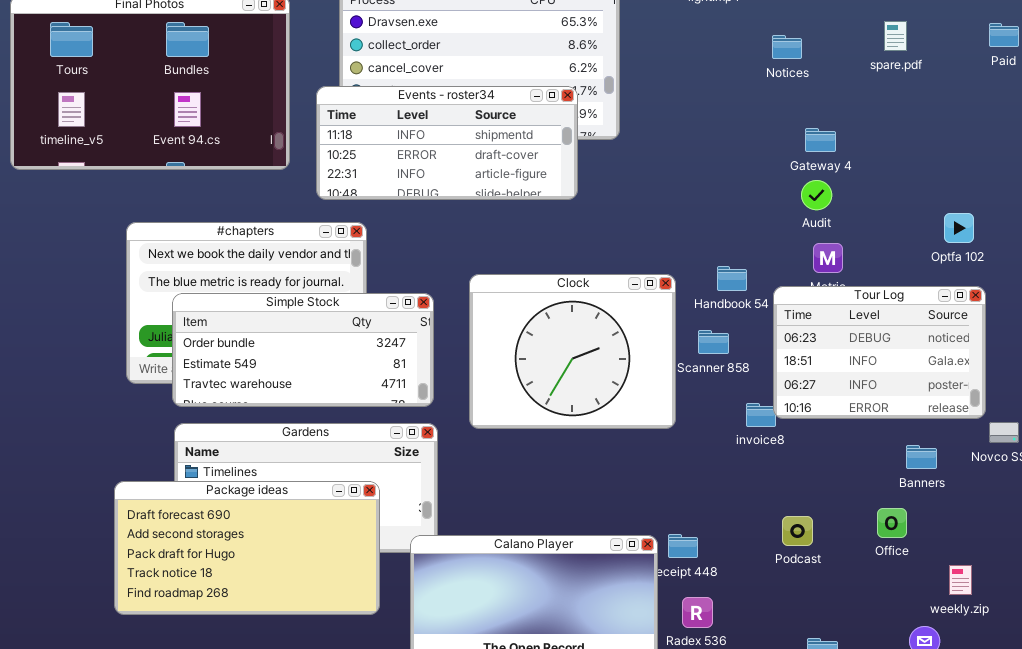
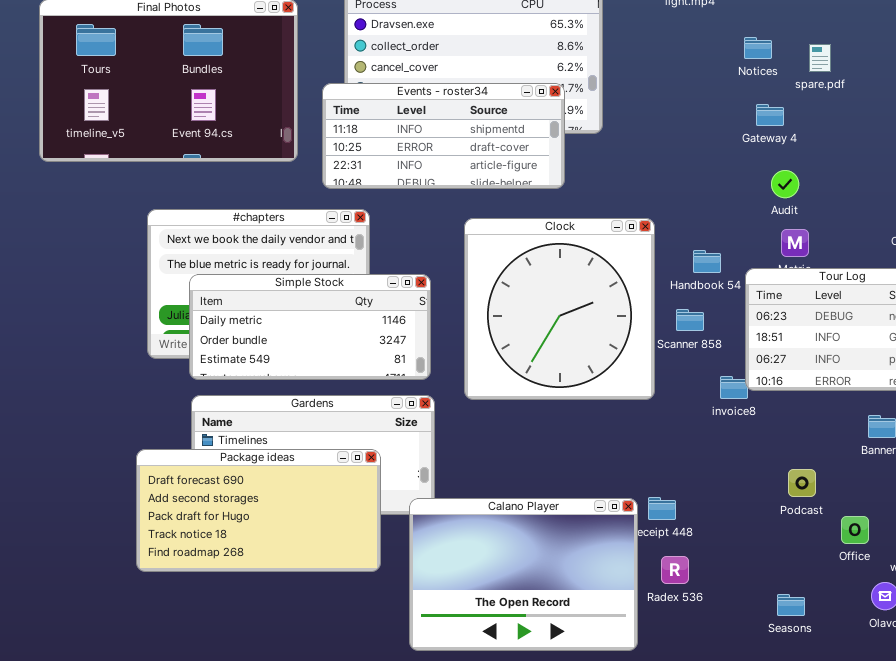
spare.pdf: [884,21,907,51] -> [809,44,831,72], moved
Gateway 4: [805,128,836,152] -> [756,104,784,126], moved
Clock: [469,274,676,429] -> [464,218,655,400], resized
Simple Stock: [172,293,434,407] -> [189,274,431,380], scrolled up 1 row
Office: [877,508,907,538] -> [841,516,869,544], moved
Podcast: [782,516,813,546] -> [788,469,816,497], moved

